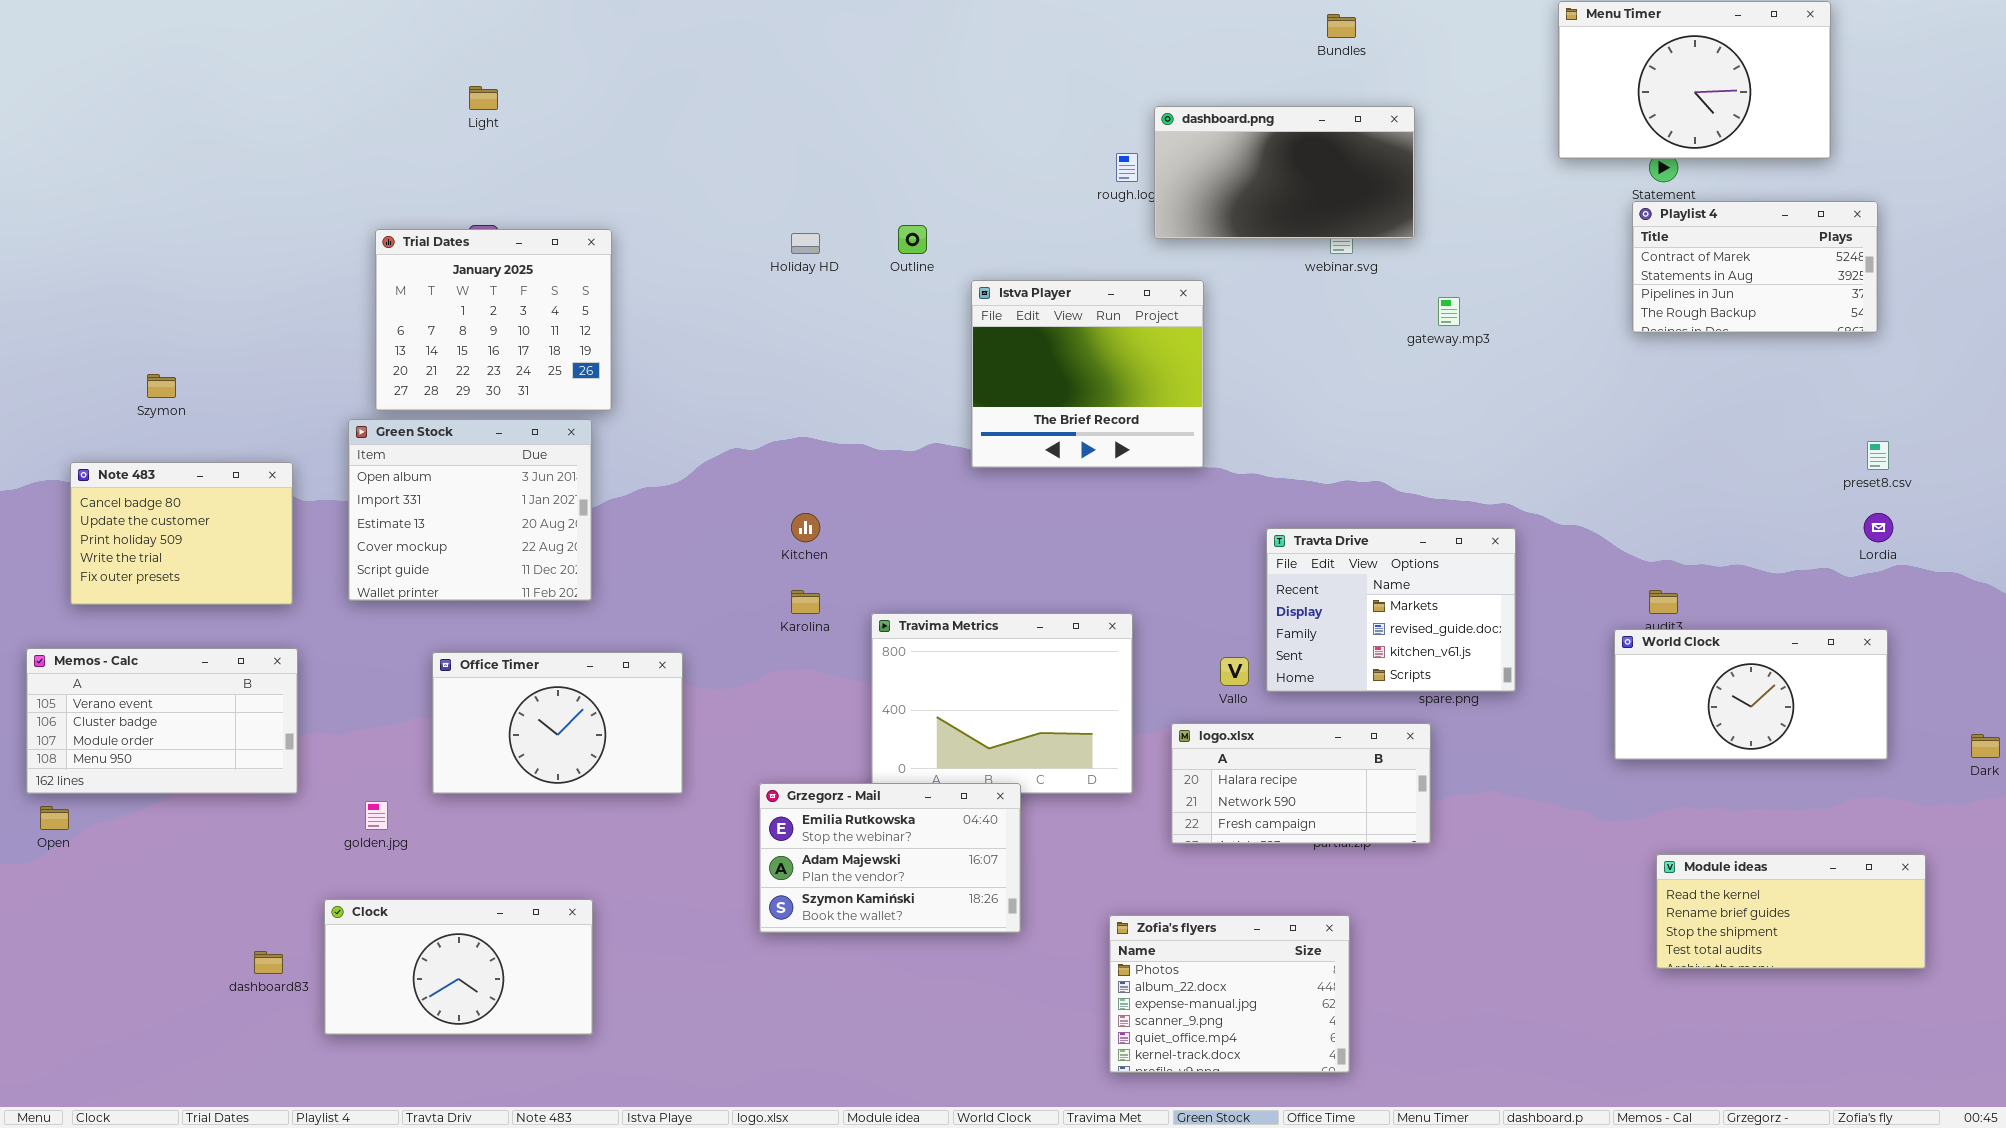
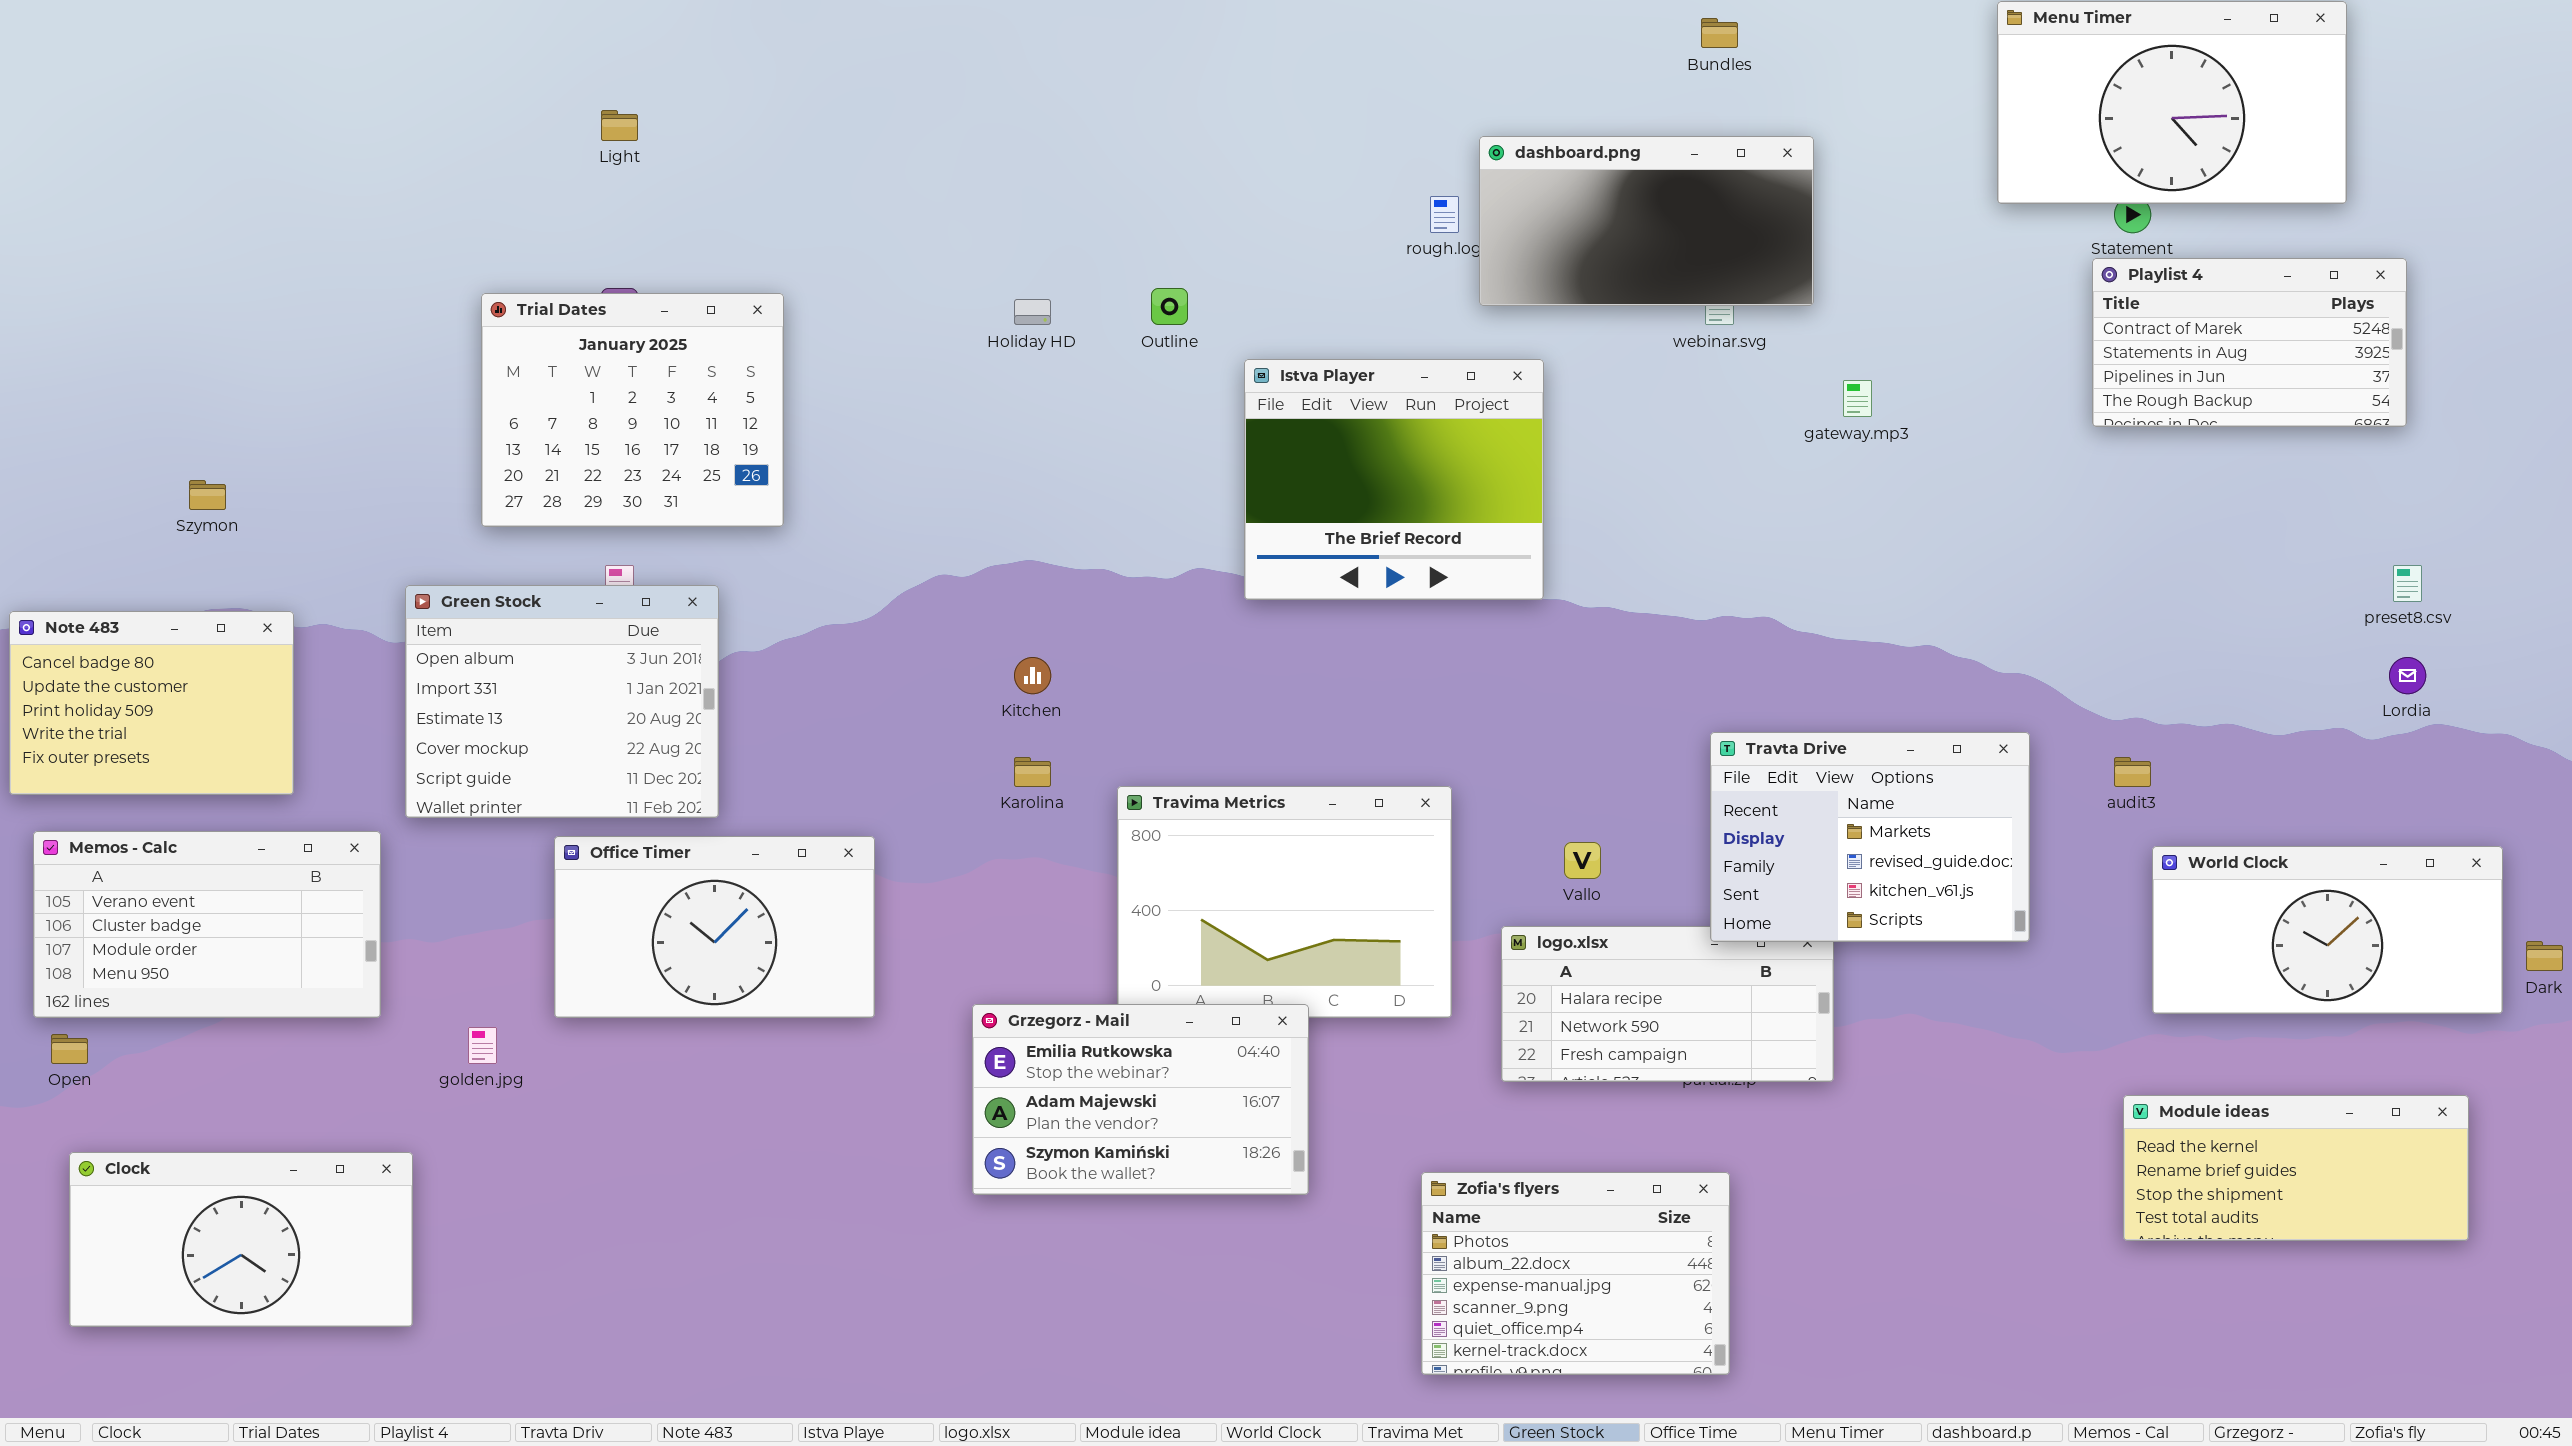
Green Stock: [348,419,592,601] -> [405,585,719,818], moved
Note 483: [70,462,293,605] -> [9,611,294,795], moved
Travta Drive: [1266,528,1516,692] -> [1710,732,2030,942], moved
World Clock: [1614,629,1888,760] -> [2152,846,2503,1014], moved
Clock: [324,899,593,1035] -> [69,1152,413,1327], moved

